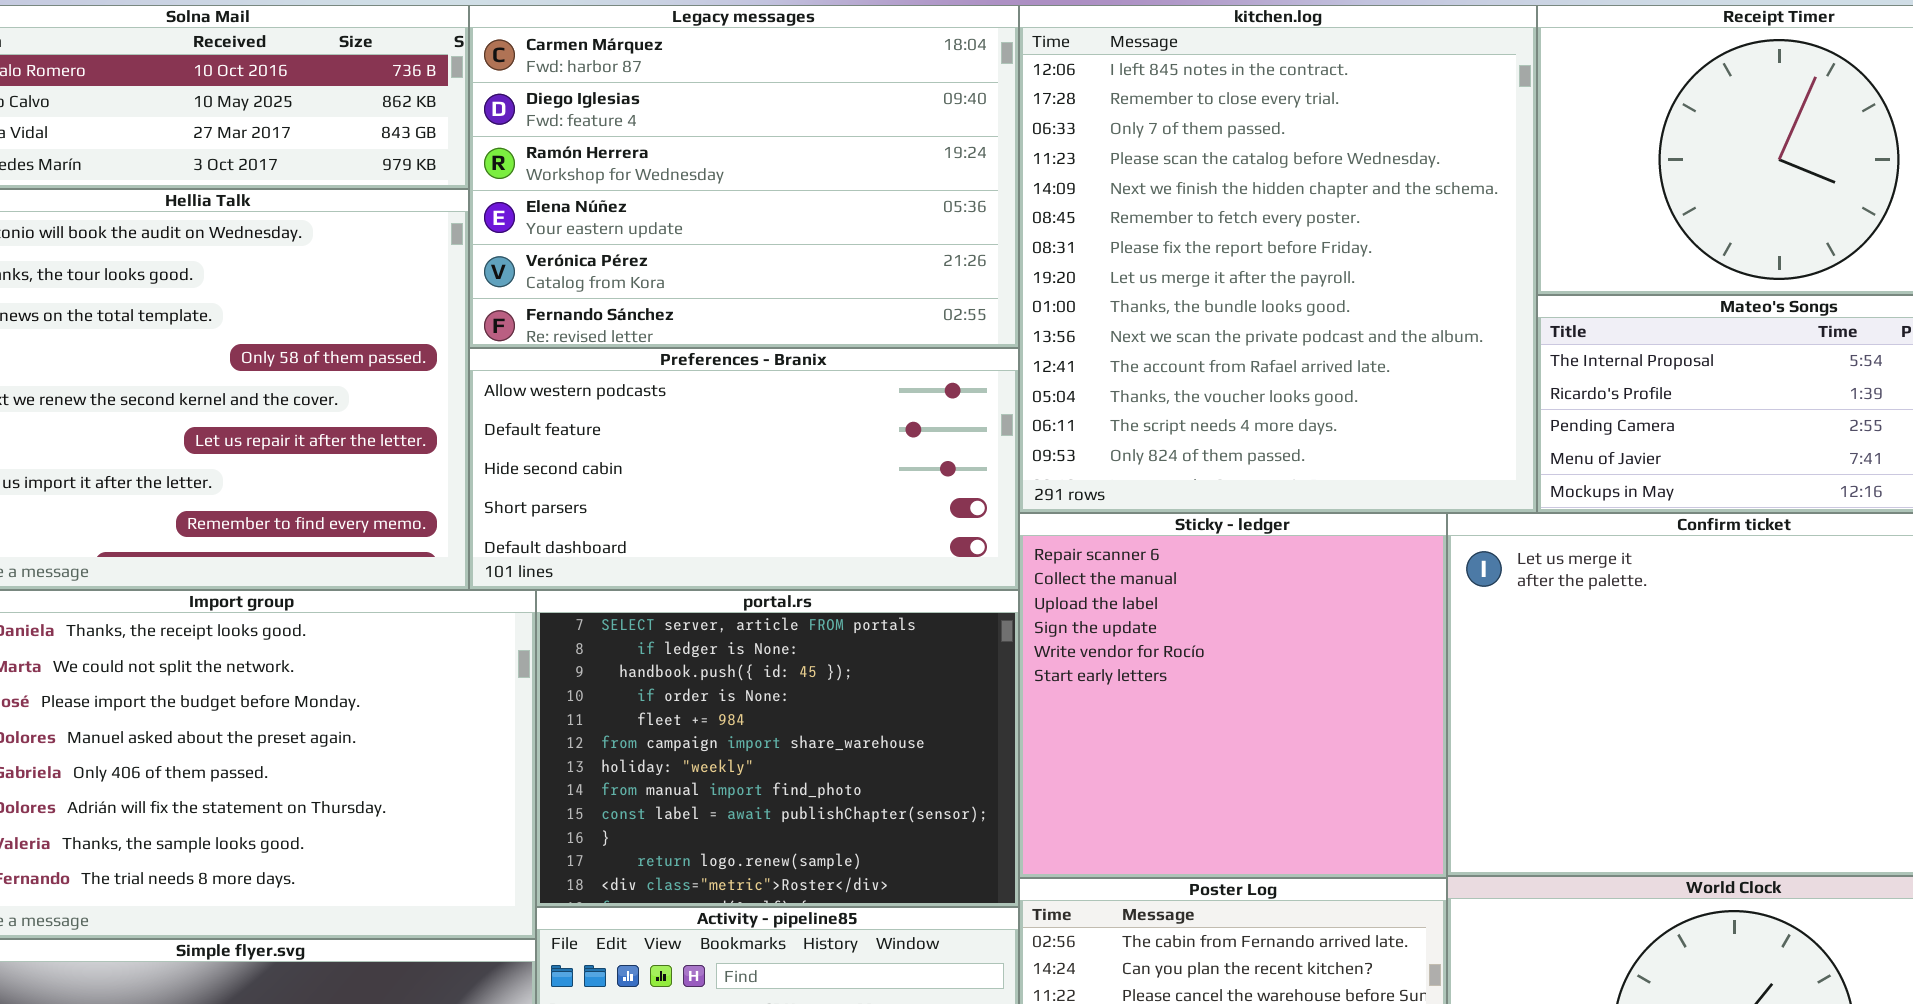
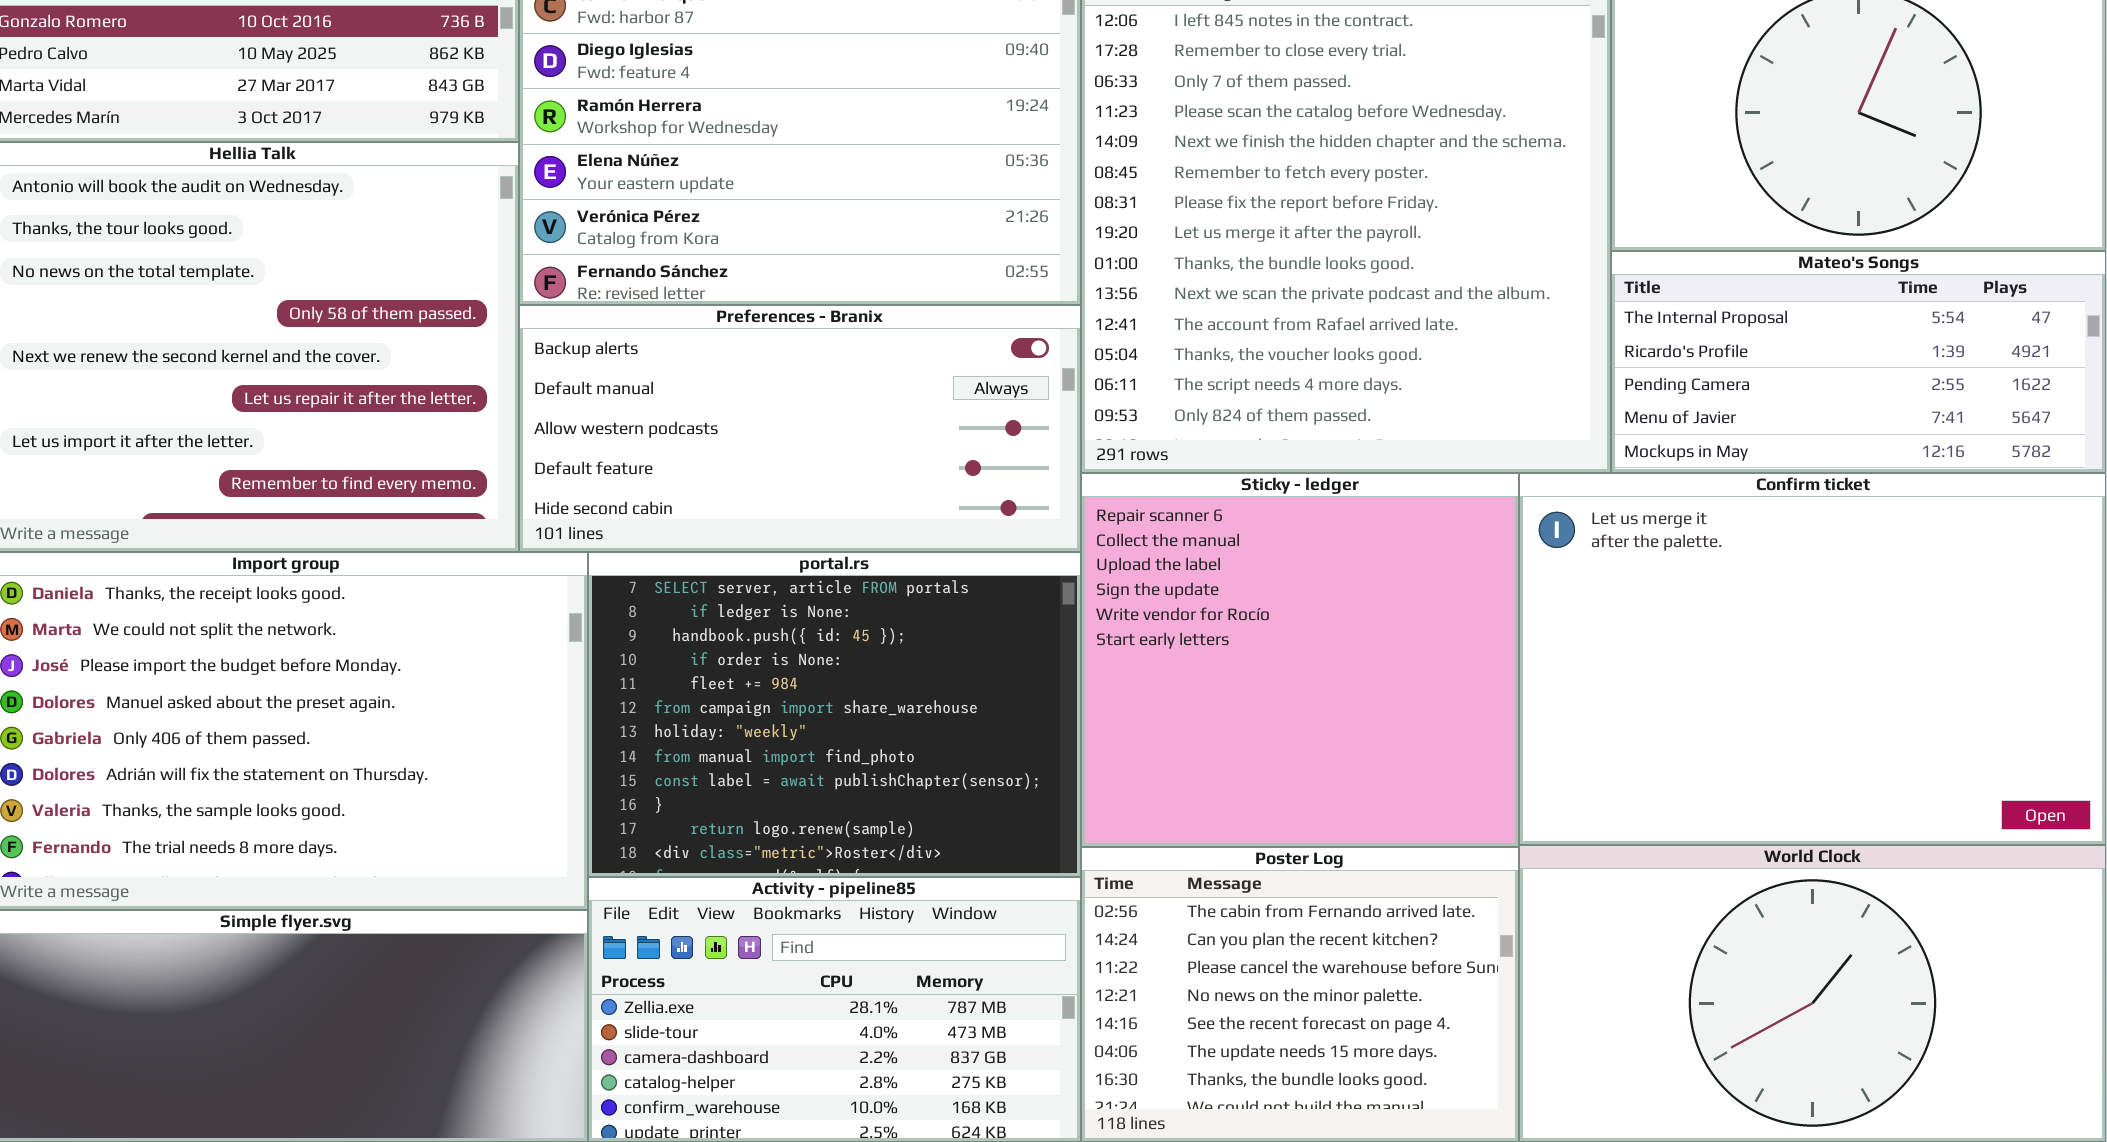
Preferences - Branix: [469,348,1019,590] -> [519,305,1081,552], scrolled up 2 rows

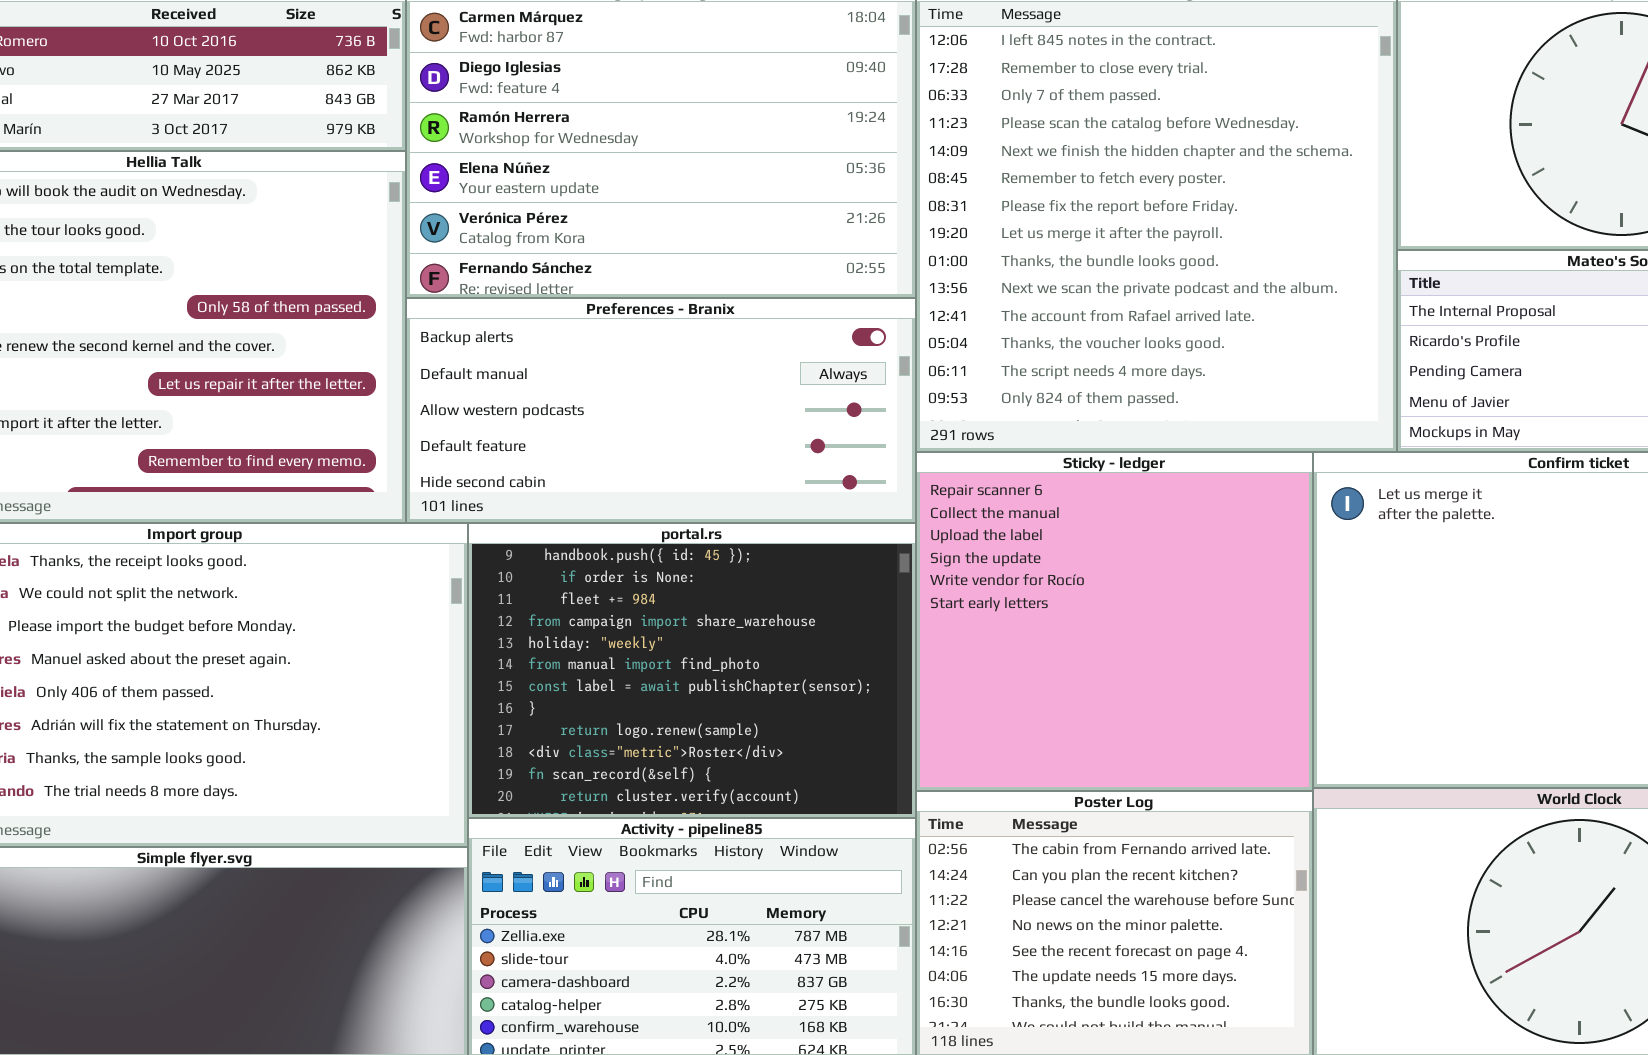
portal.rs: [588,552,1081,877] -> [468,523,916,818], scrolled down 2 rows

